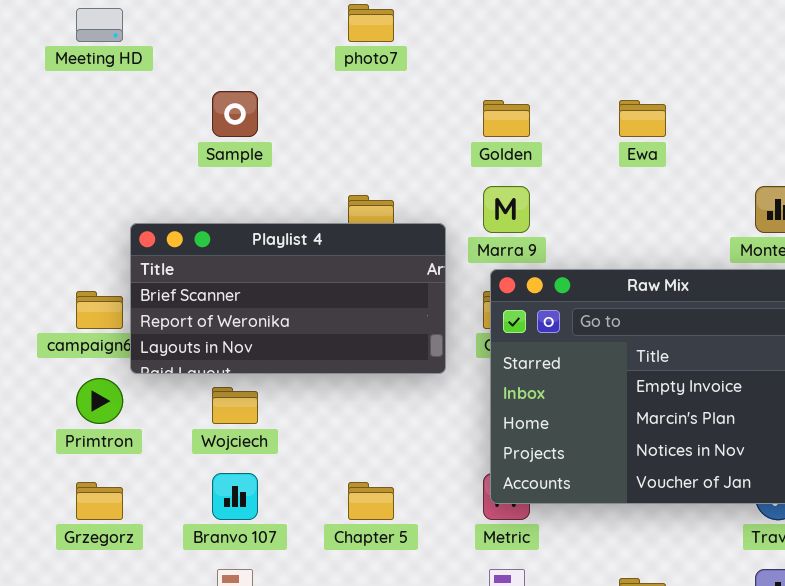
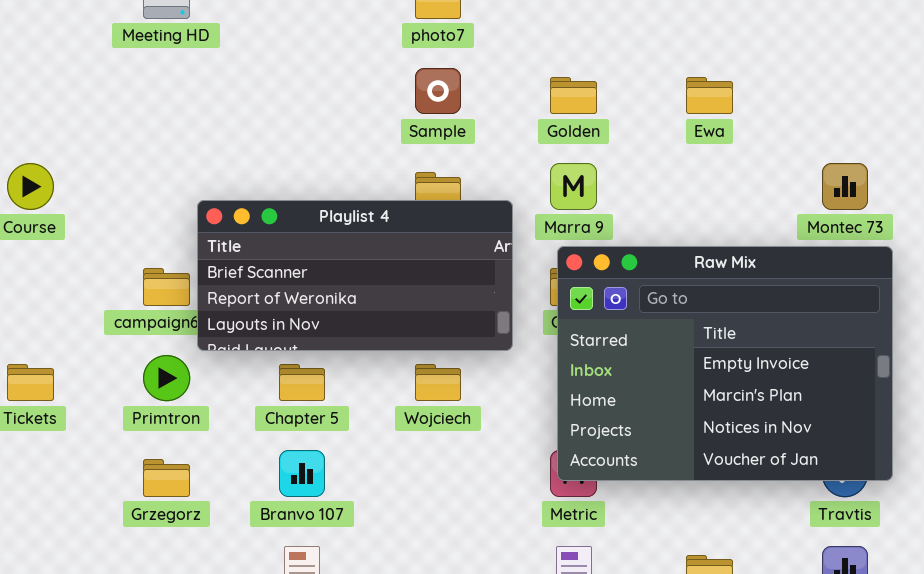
Sample: [212,91,258,137] -> [415,68,461,114], moved
Wojciech: [212,387,258,424] -> [415,364,461,401], moved
Chapter 5: [348,482,394,520] -> [279,364,325,401], moved

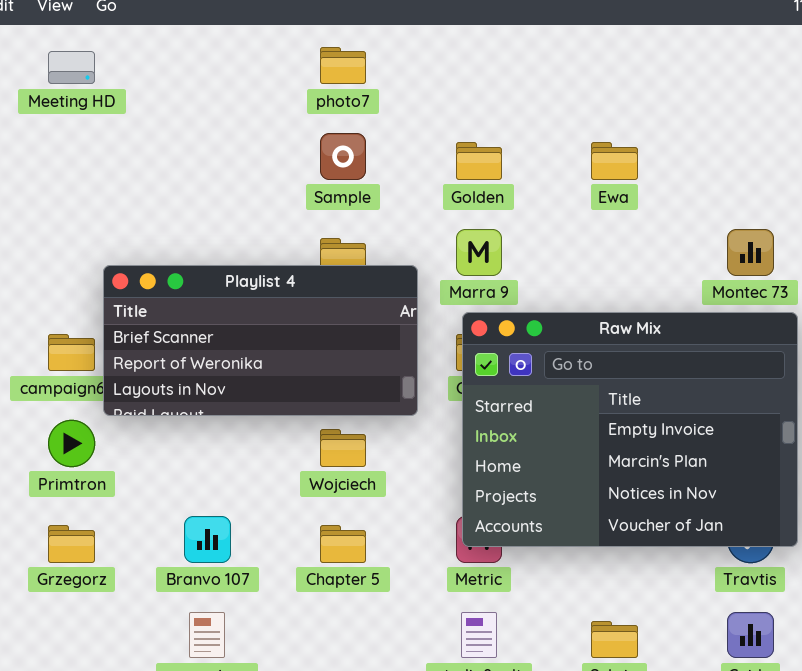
Chapter 5: [279,364,325,401] -> [320,525,366,563], moved

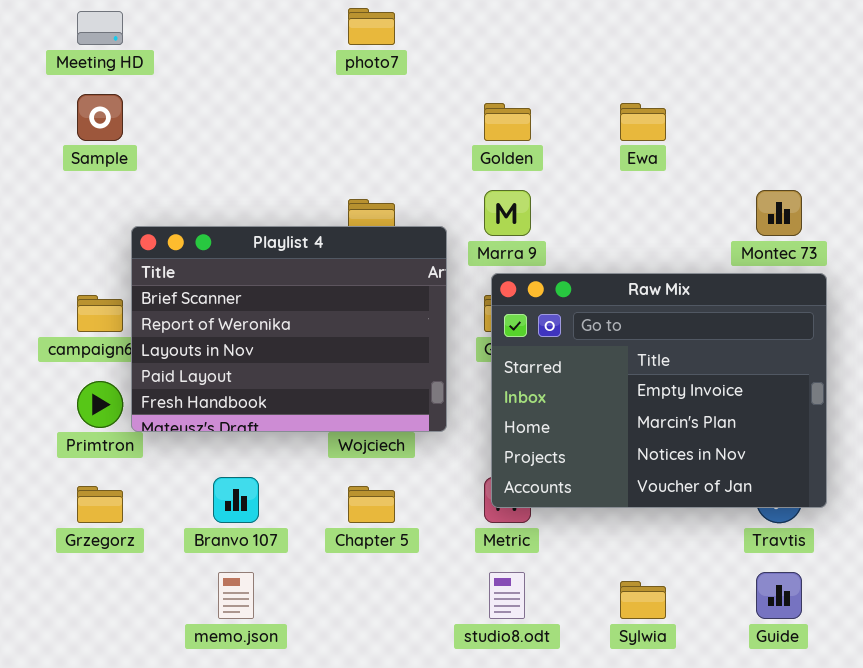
Sample: [320,133,366,180] -> [77,94,123,141], moved
Playlist 4: [103,265,418,416] -> [131,226,447,432], resized

